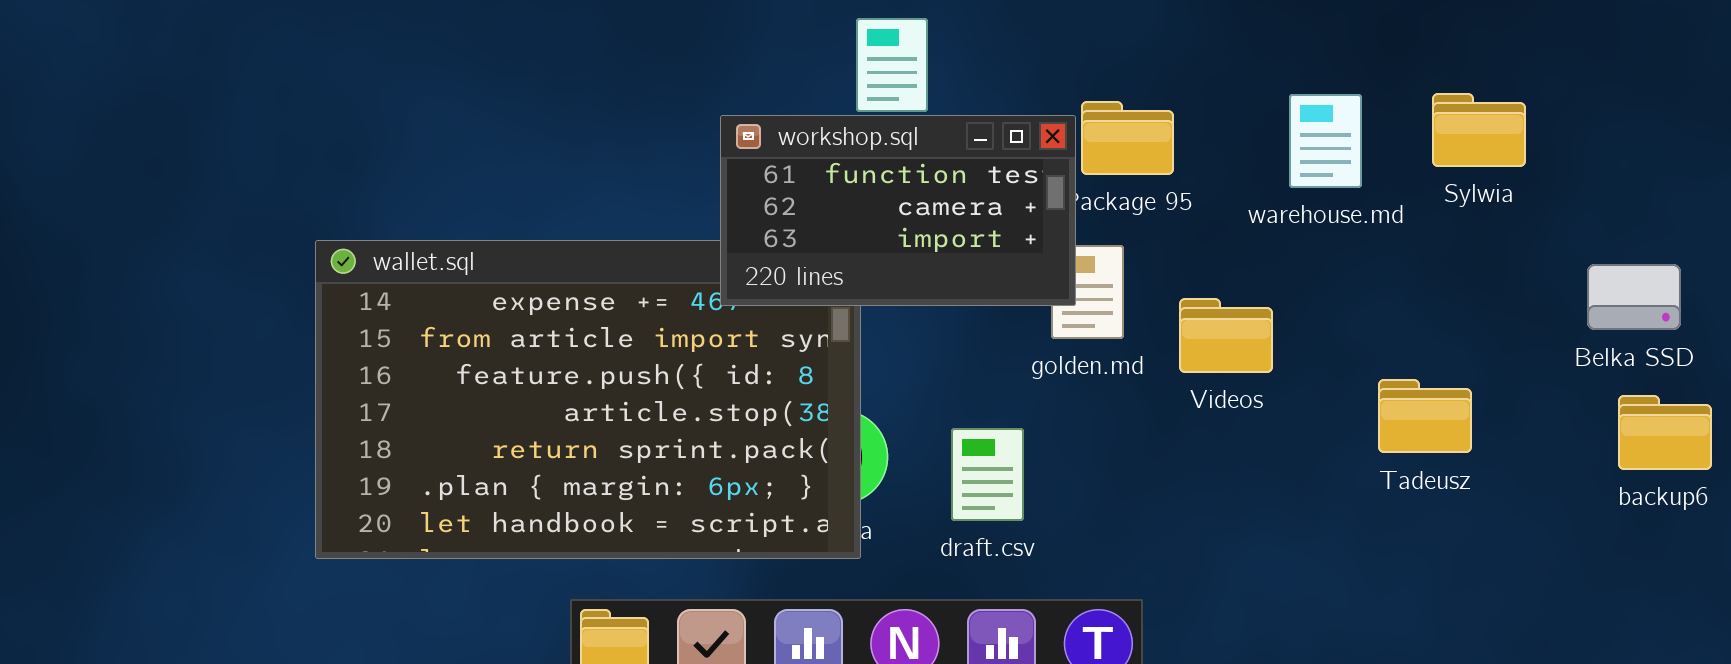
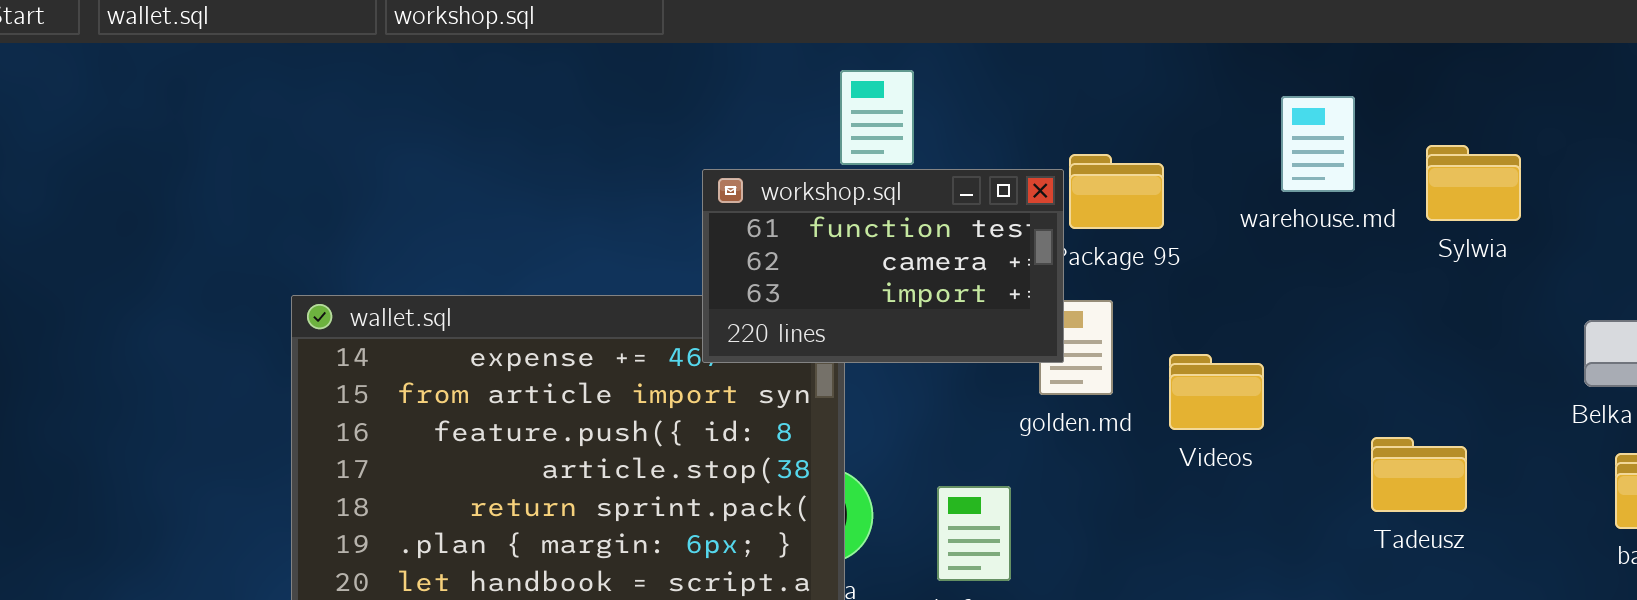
warehouse.md: [1289,94,1362,188] -> [1281,96,1355,192], moved

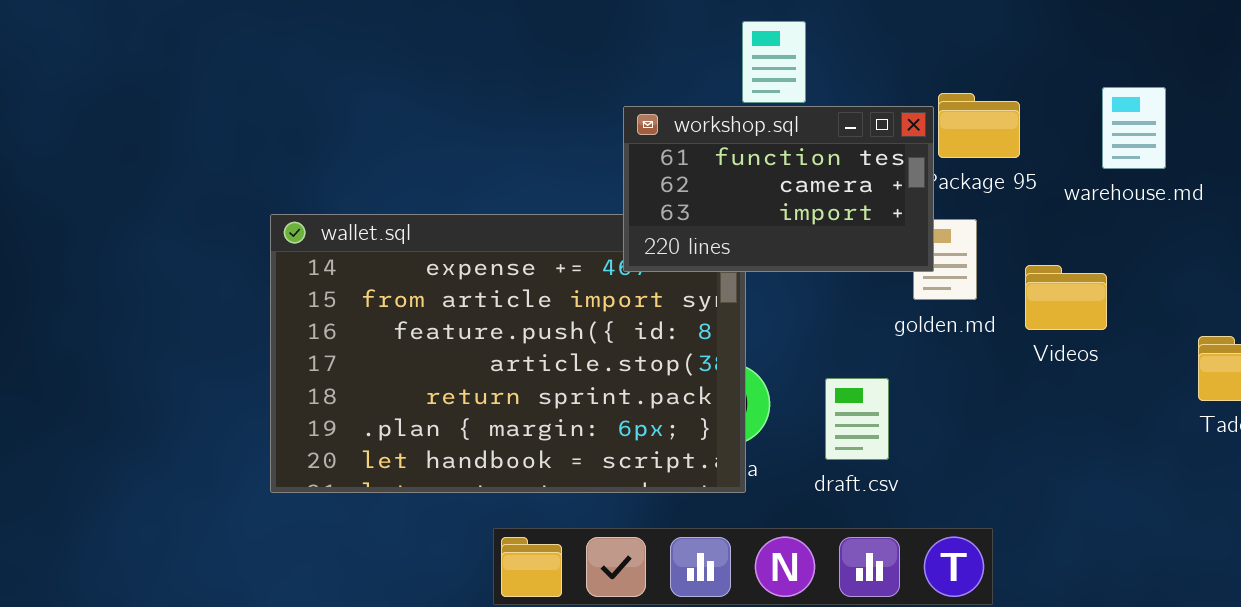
warehouse.md: [1281,96,1355,192] -> [1102,87,1166,169], moved

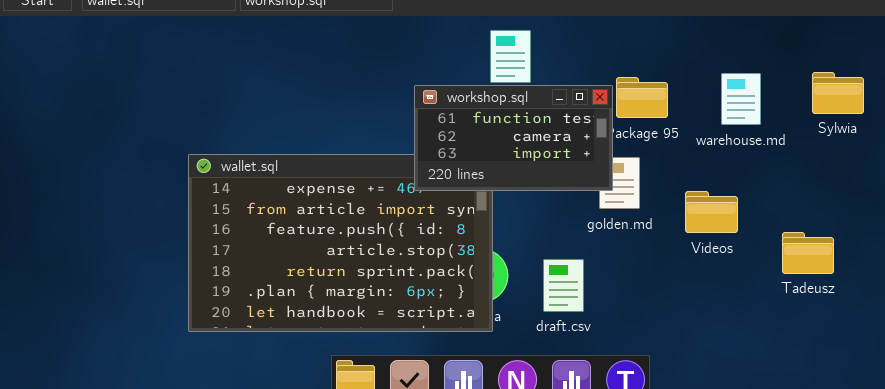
Videos: [1025,265,1107,330] -> [685,191,738,233], moved

